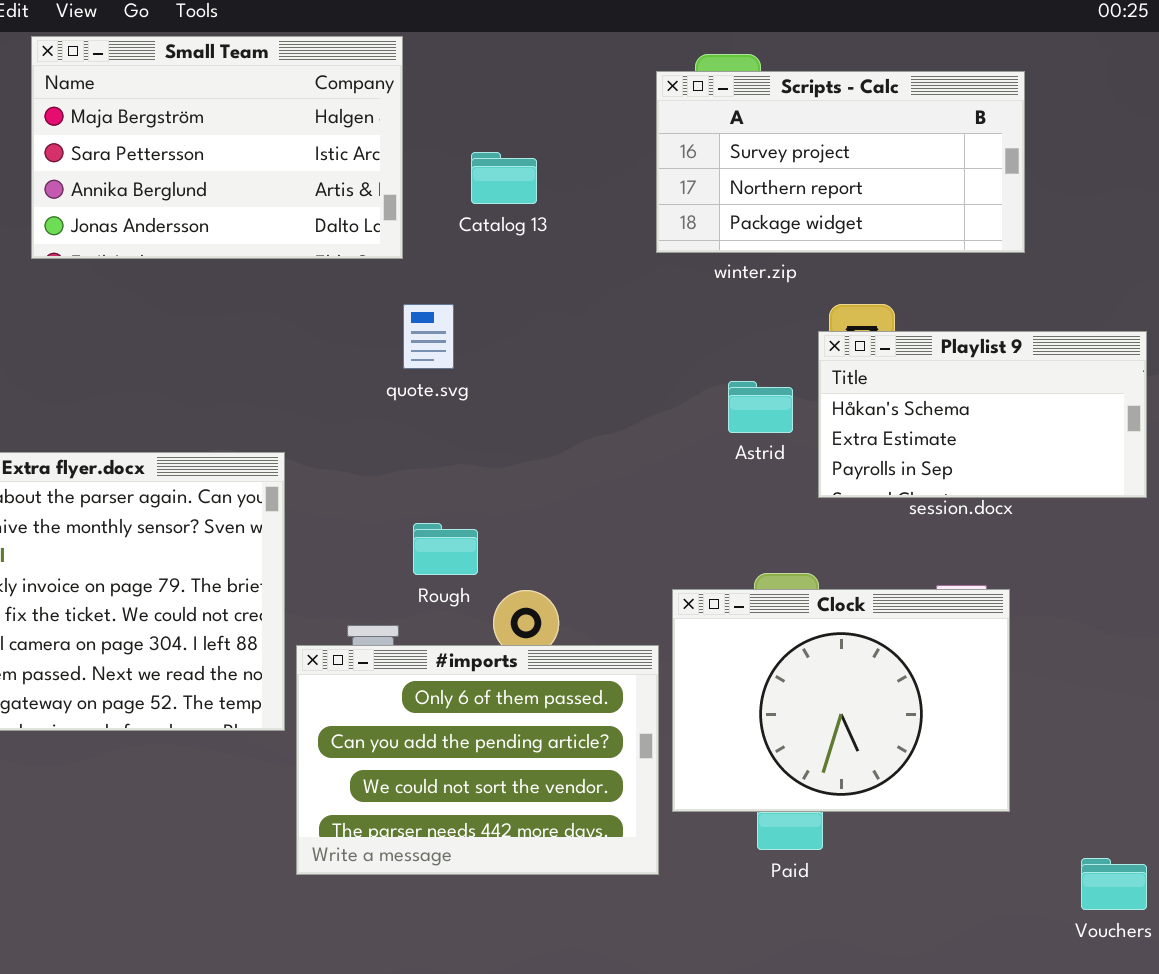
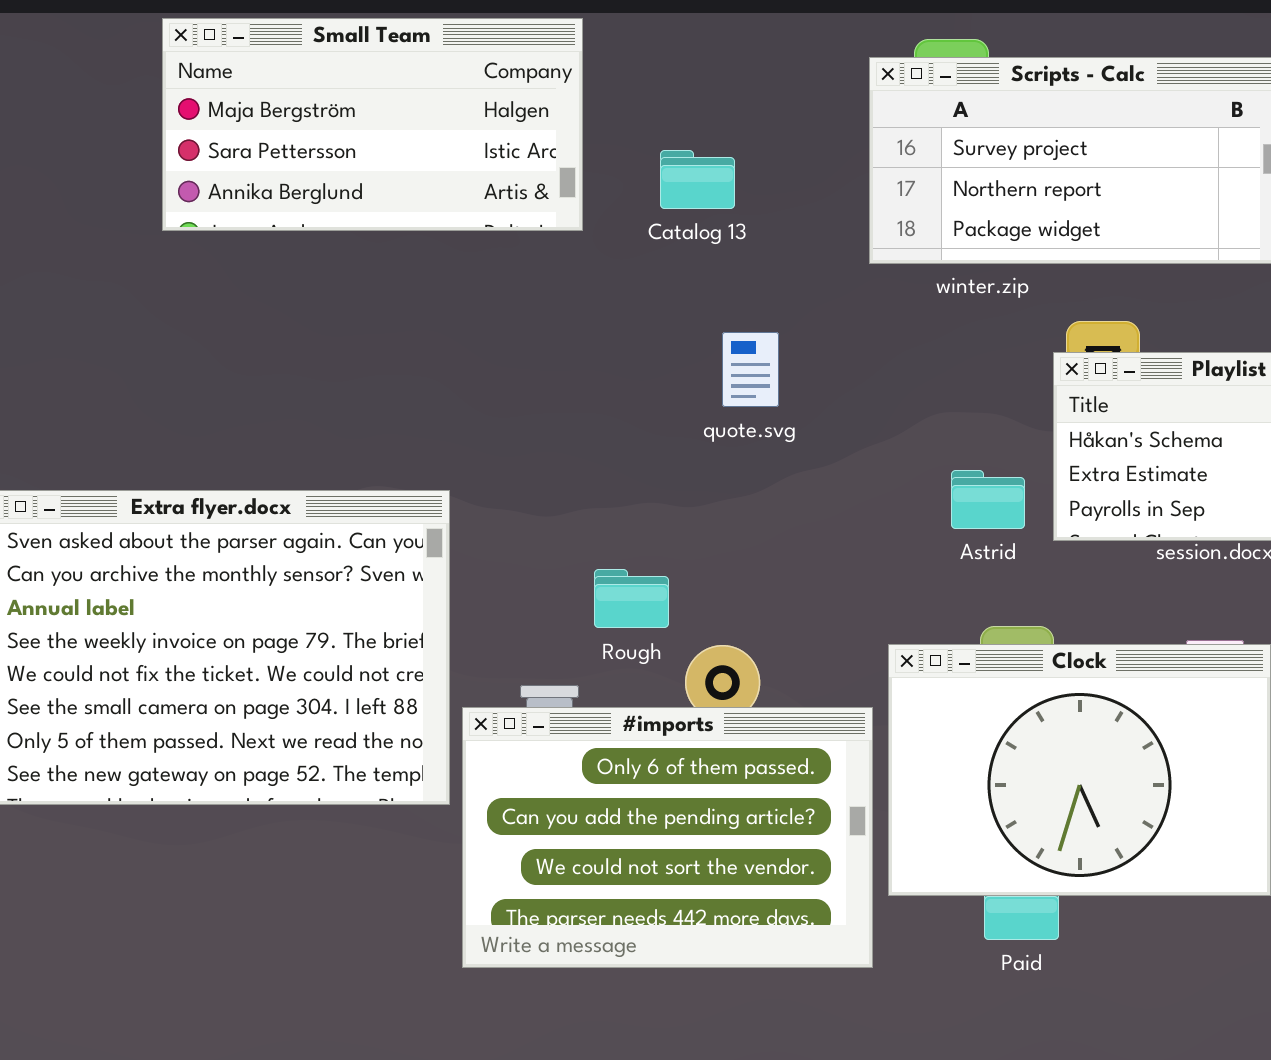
Small Team: [31,36,403,259] -> [162,18,583,231], resized
quote.svg: [403,304,454,369] -> [722,332,779,407], moved
Astrid: [728,381,793,433] -> [951,470,1025,529], moved

